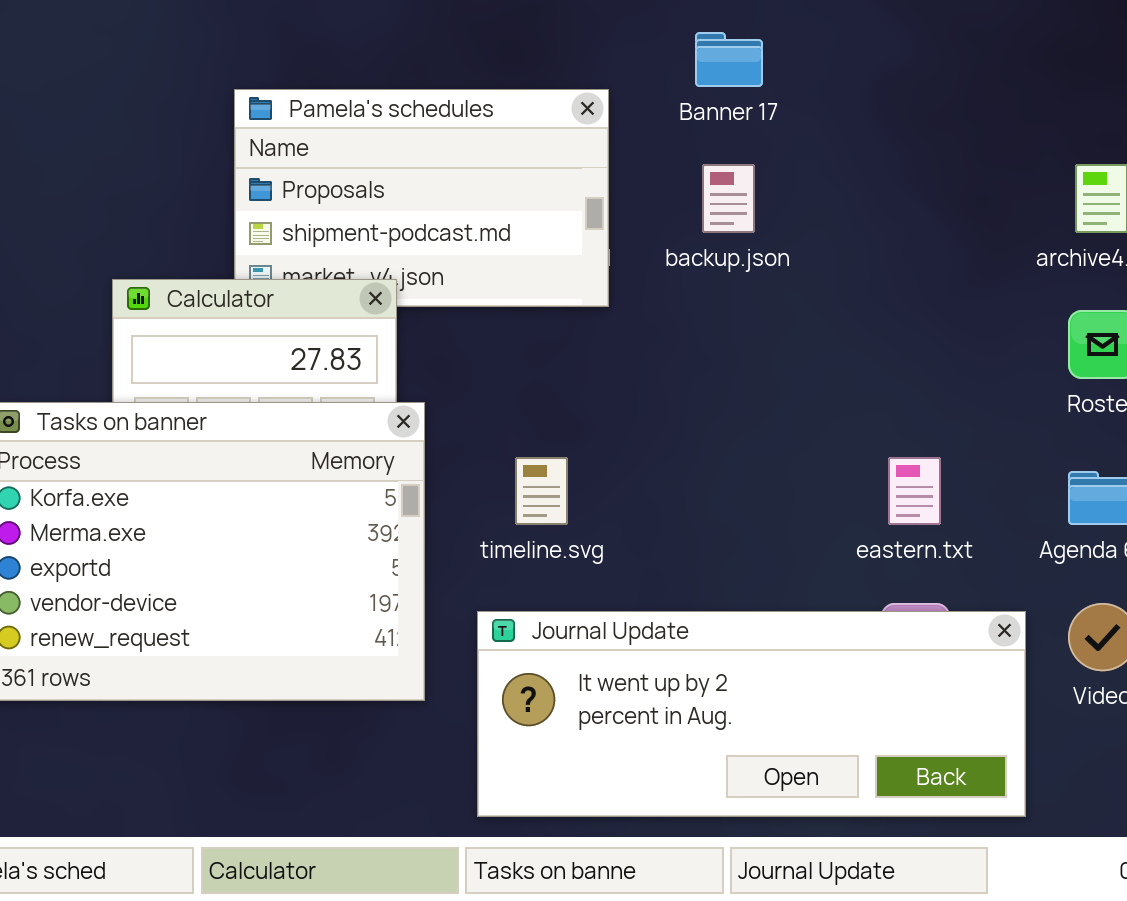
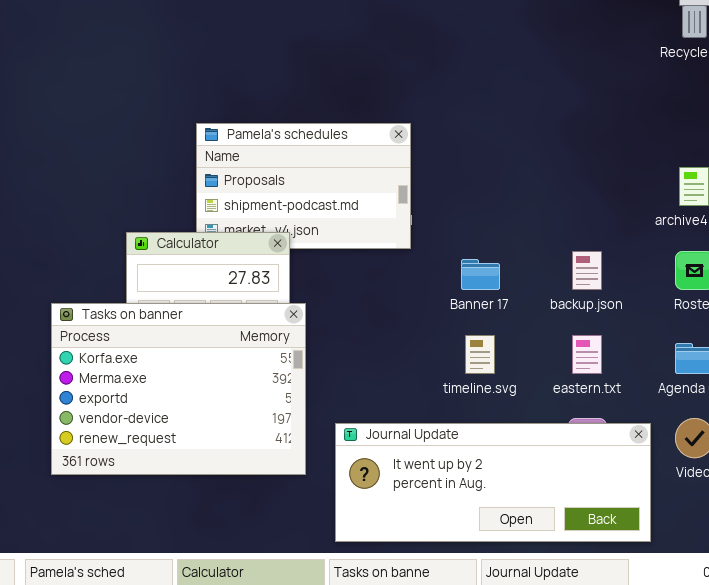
Banner 17: [695,32,763,87] -> [461,259,500,290], moved
backup.json: [702,164,755,233] -> [572,251,602,290], moved
timeline.svg: [515,457,568,525] -> [465,335,495,374], moved

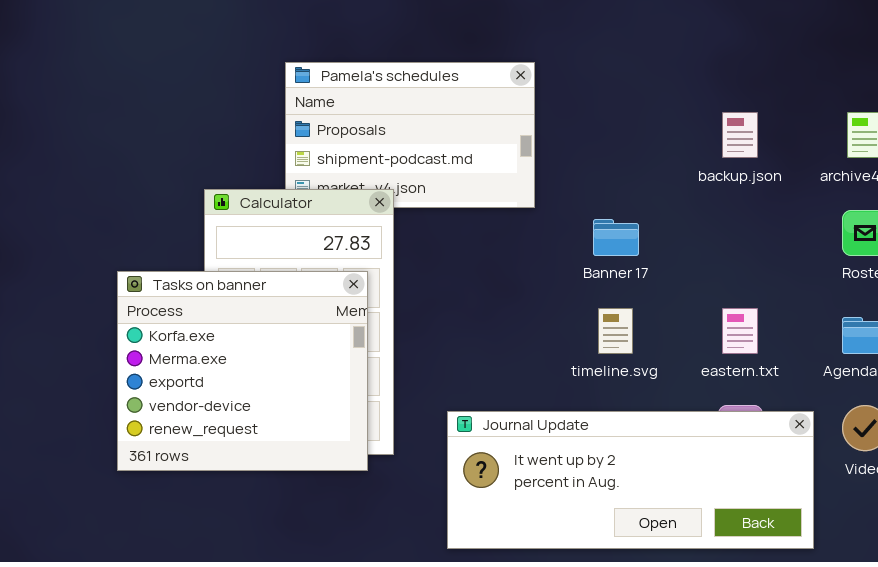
backup.json: [572,251,602,290] -> [722,112,758,158], moved
Tasks on banner: [51,303,306,475] -> [117,271,368,471], resized

